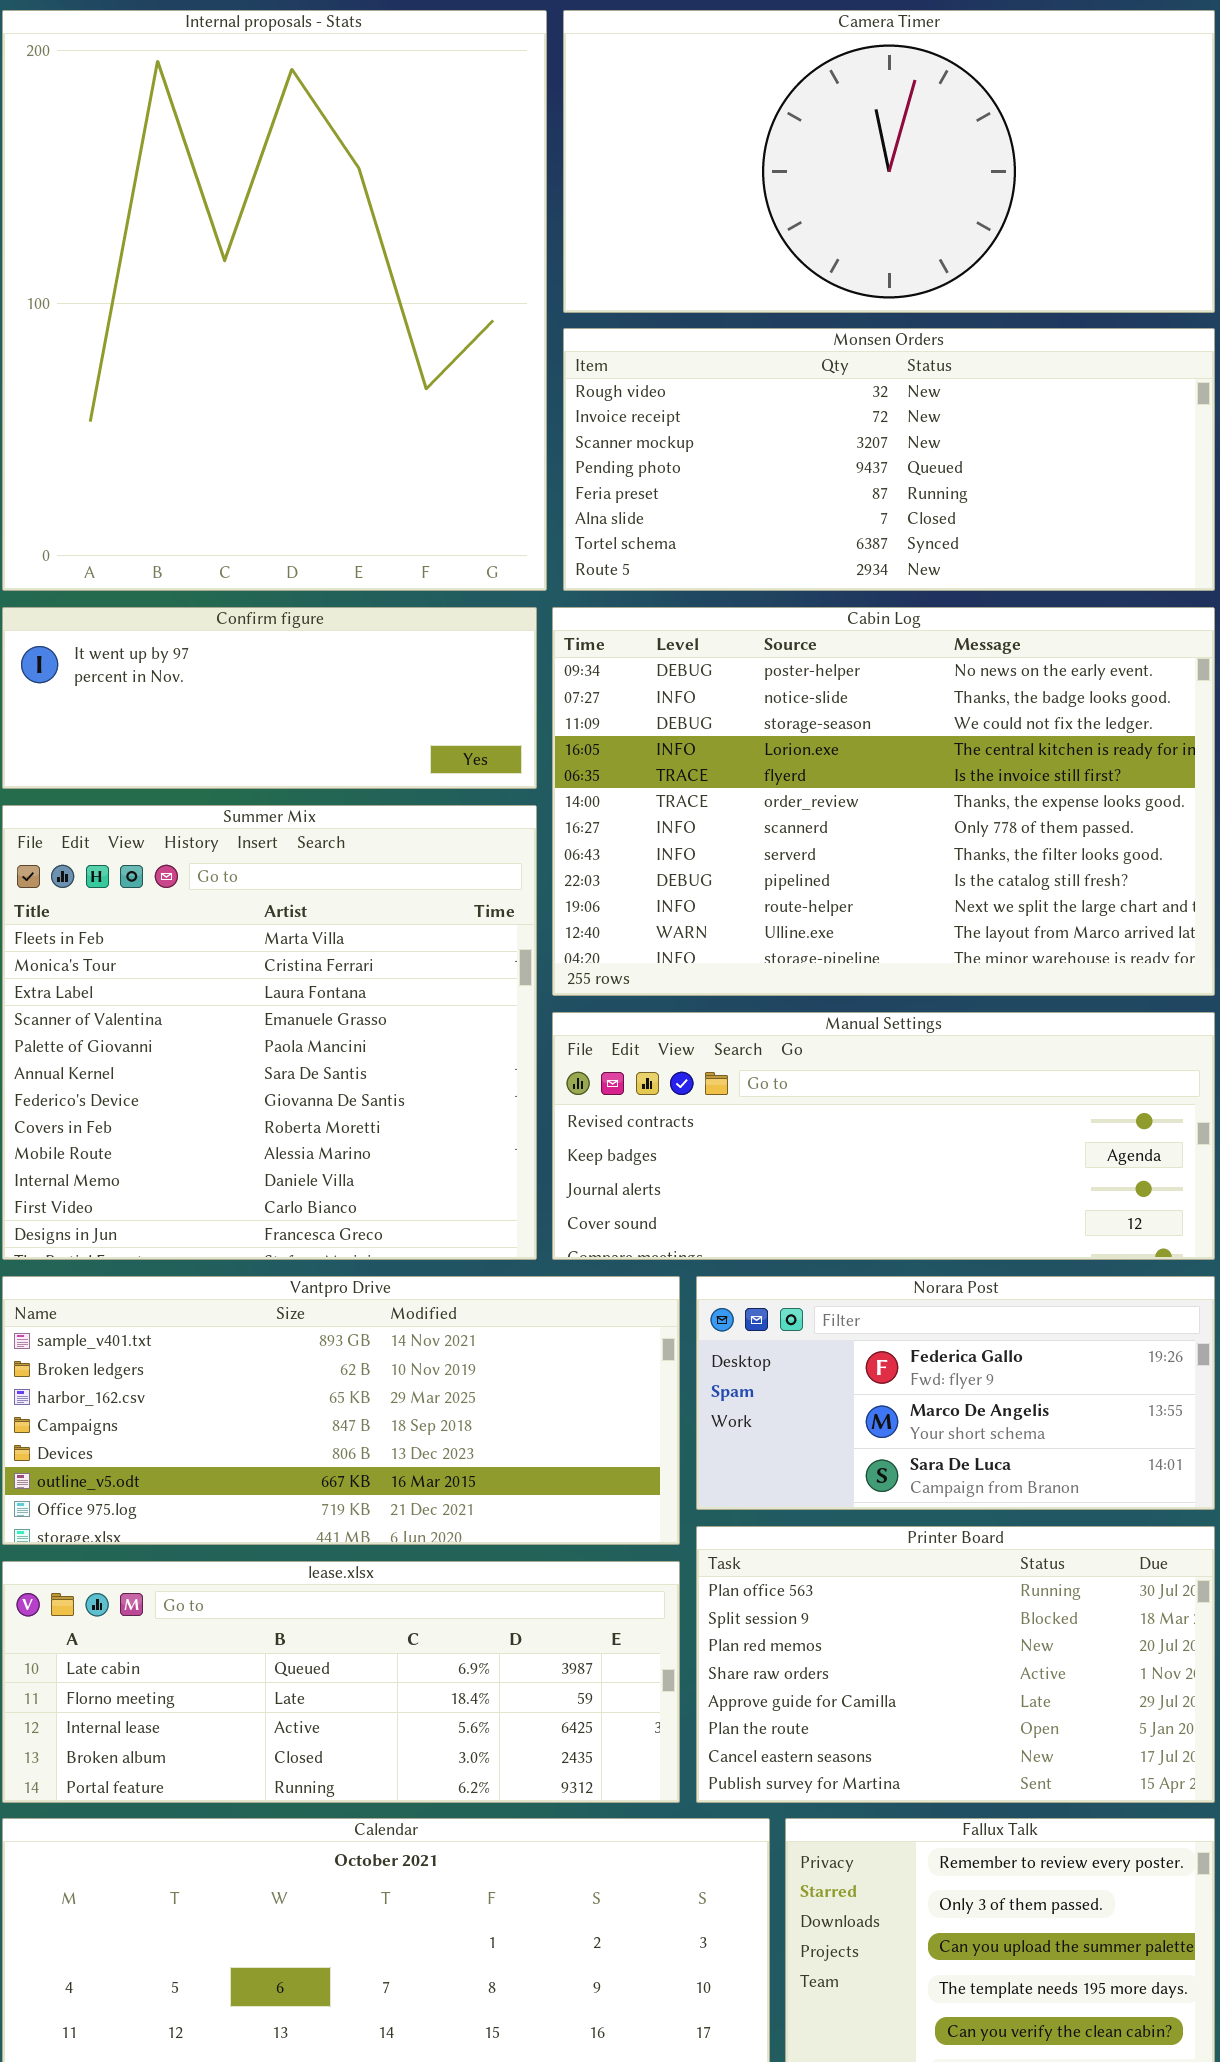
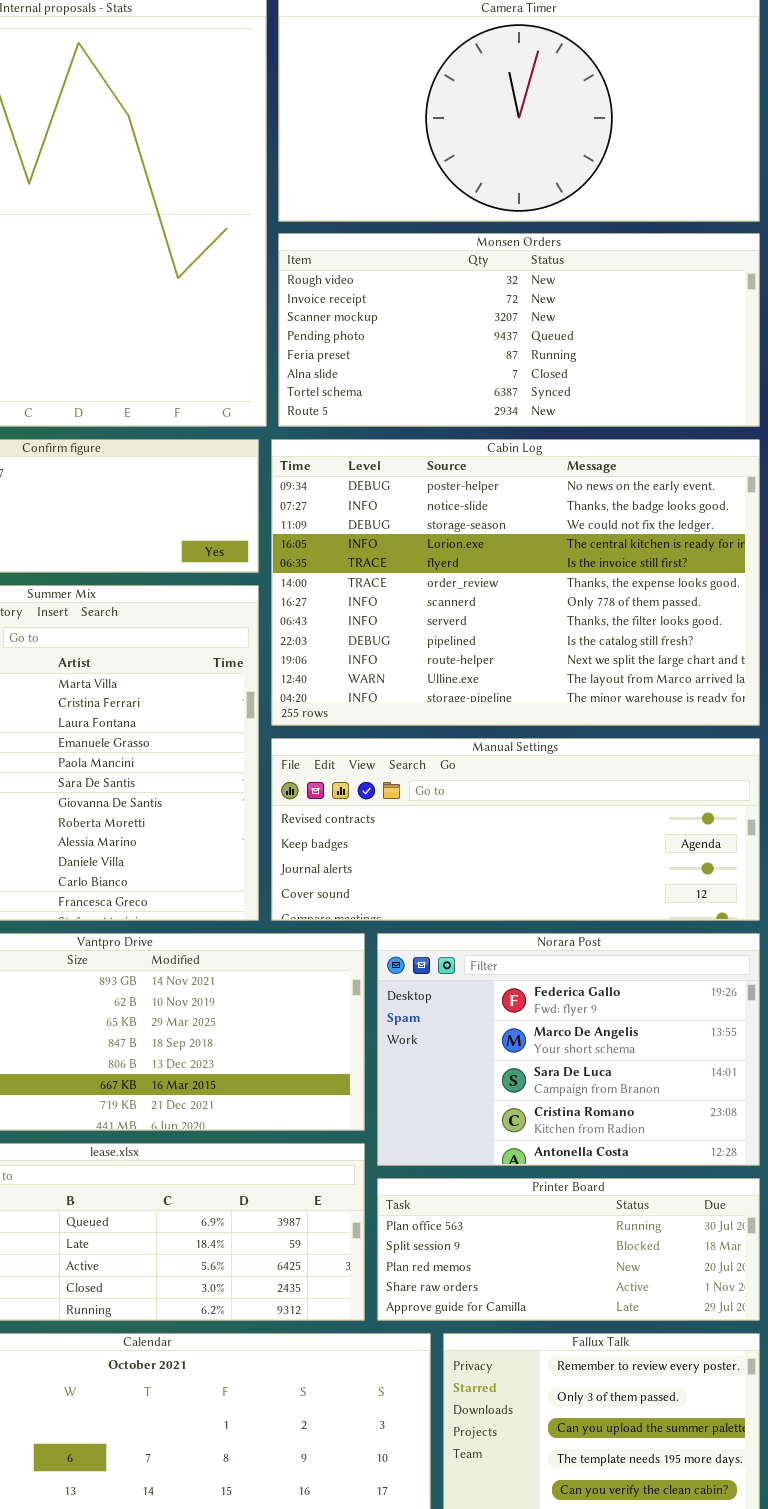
Norara Post: [696,1276,1215,1510] -> [377,933,760,1166], resized
Printer Board: [696,1526,1215,1803] -> [377,1178,760,1321], resized

